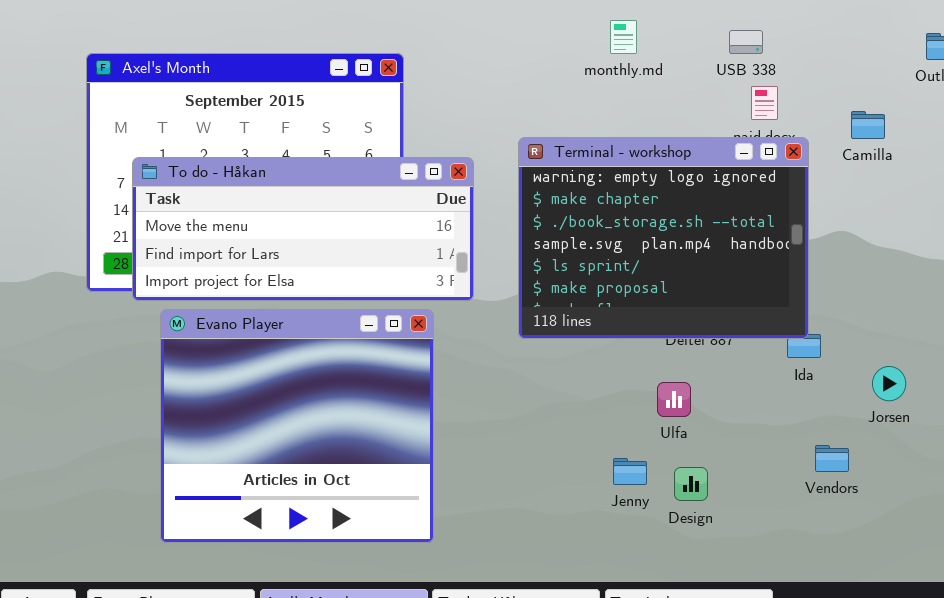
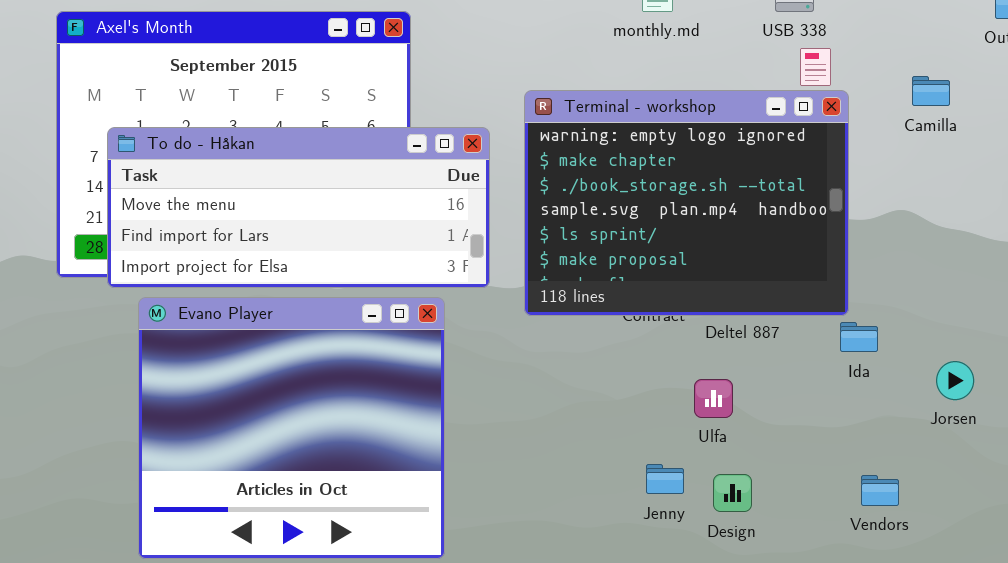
Terminal - workshop: [518,137,809,339] -> [524,90,849,316], moved
Vendors: [815,445,849,472] -> [861,475,899,506], moved

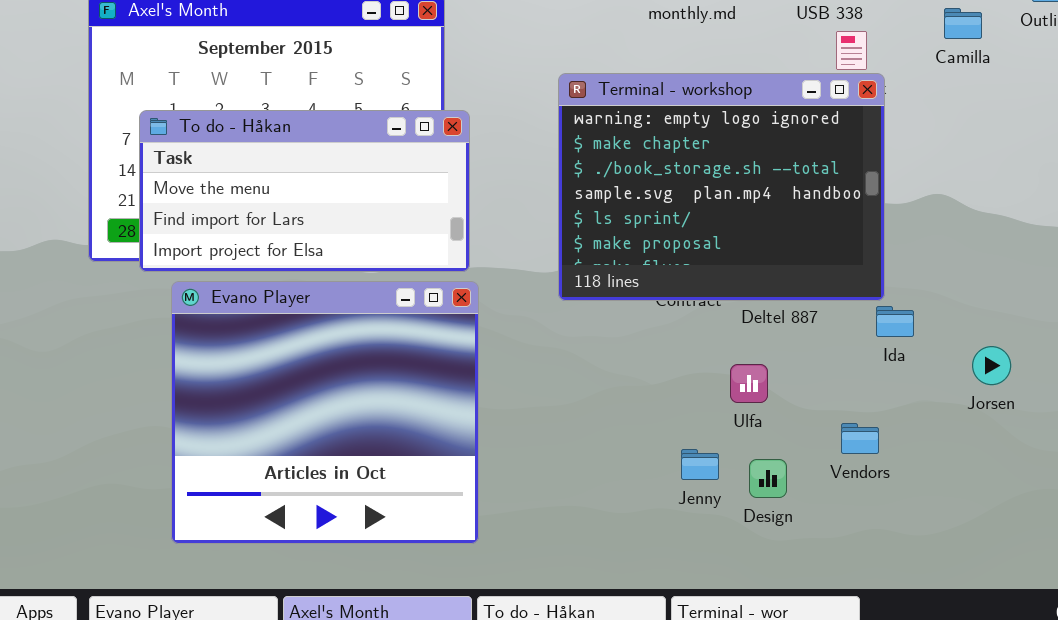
Camilla: [912,76,950,106] -> [944,8,982,39], moved
To do - Håkan: [107,127,490,288] -> [139,110,470,272], resized
Vendors: [861,475,899,506] -> [841,423,879,454], moved

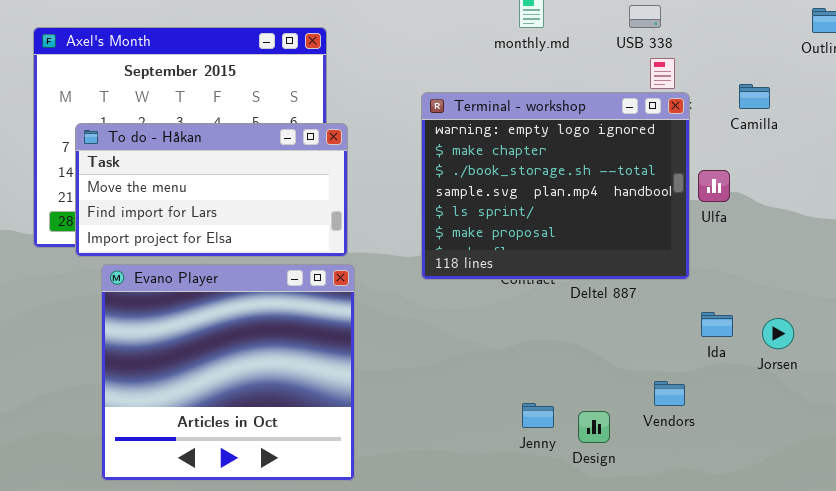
Camilla: [944,8,982,39] -> [739,84,770,109], moved
Ida: [876,306,914,337] -> [701,312,733,337], moved
Ulfa: [730,364,768,403] -> [698,170,730,202], moved

